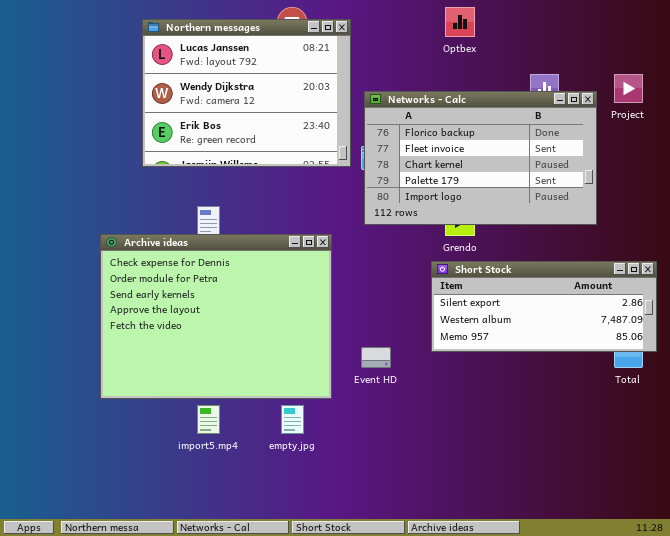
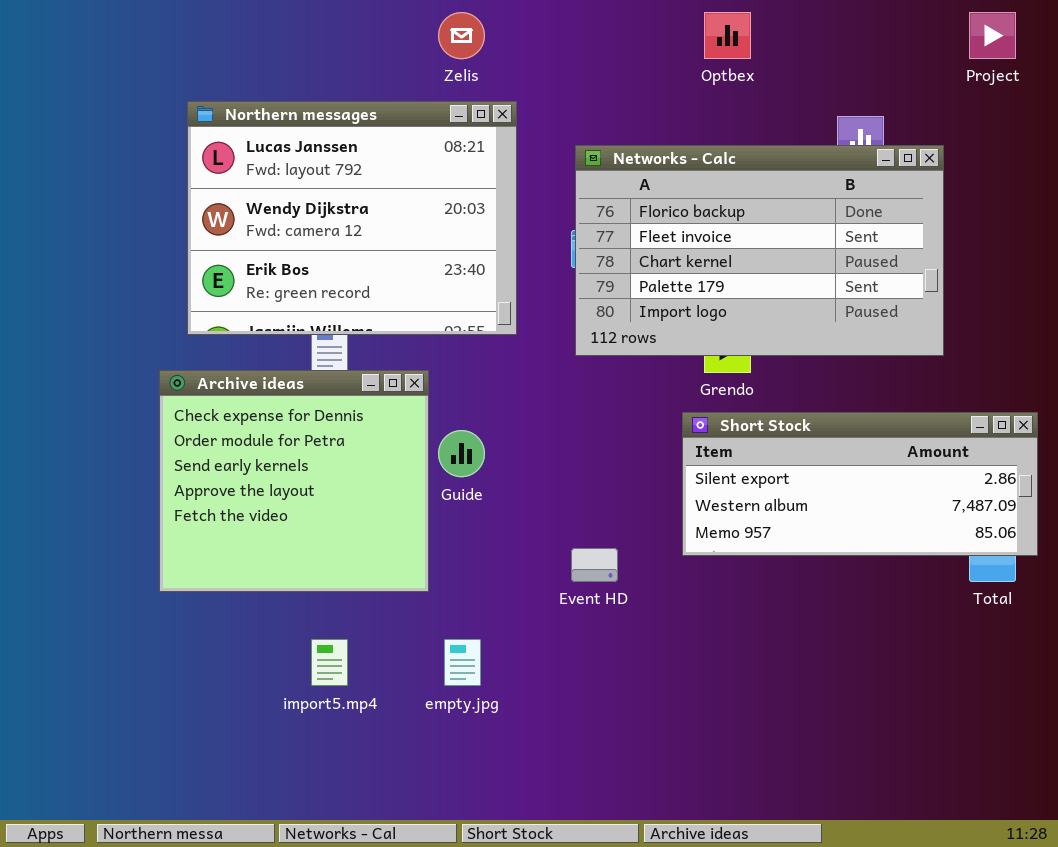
Northern messages: [142,19,351,167] -> [187,101,517,335], moved
Project: [614,74,643,103] -> [969,12,1016,59], moved
Archive ideas: [100,234,332,399] -> [159,370,429,592], resized

